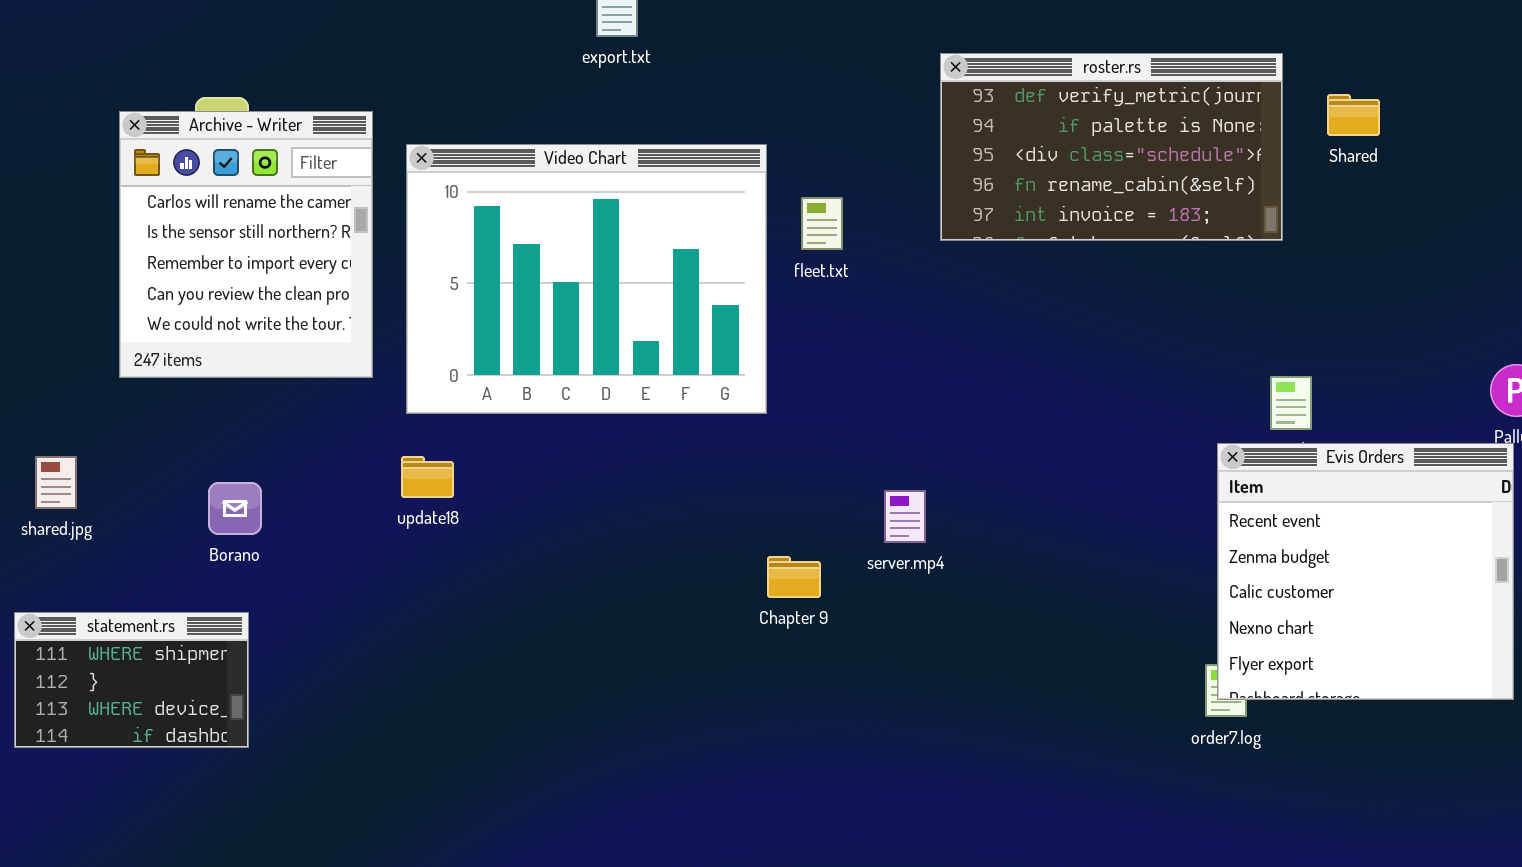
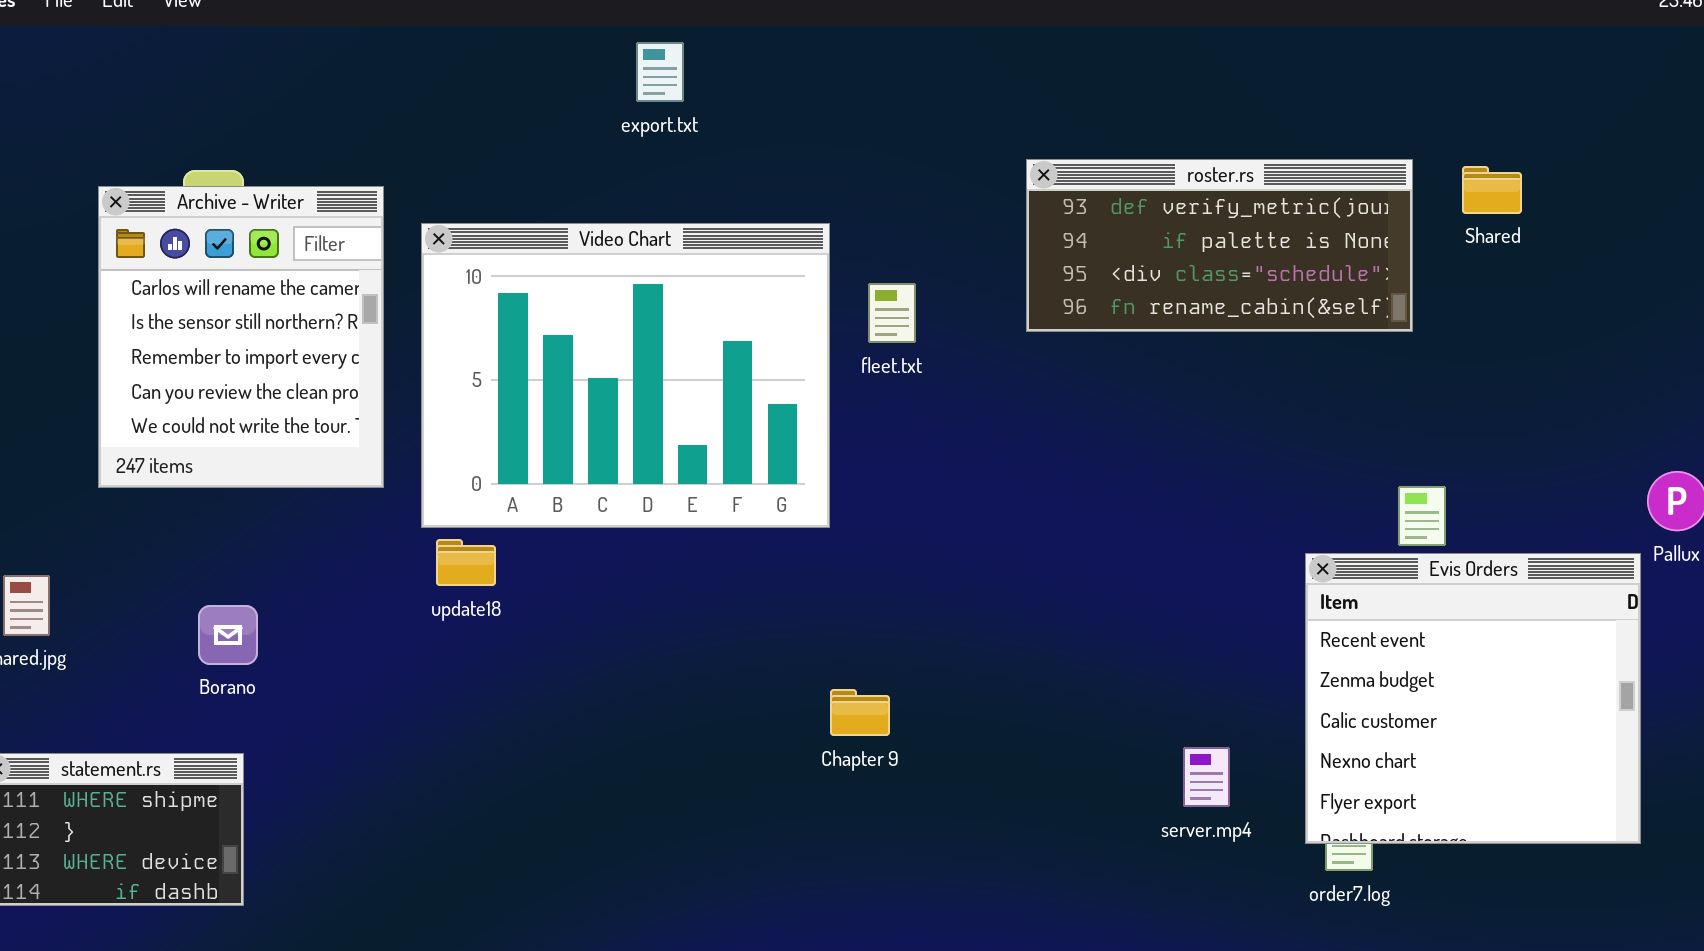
roster.rs: [940,53,1283,241] -> [1026,159,1413,332], resized
Evis Orders: [1217,443,1514,700] -> [1305,553,1641,844], moved
update18: [401,456,454,498] -> [436,539,496,586], moved
server.mp4: [884,490,926,543] -> [1183,747,1230,807], moved

